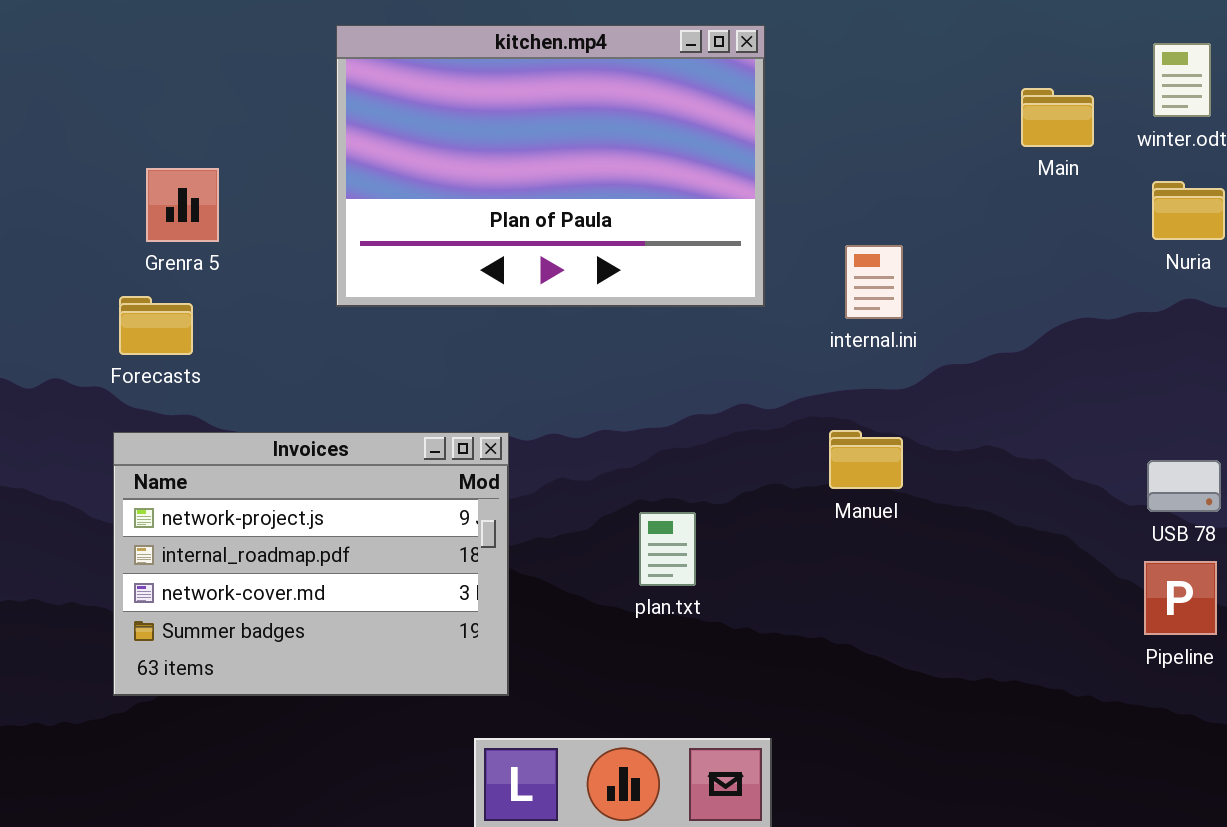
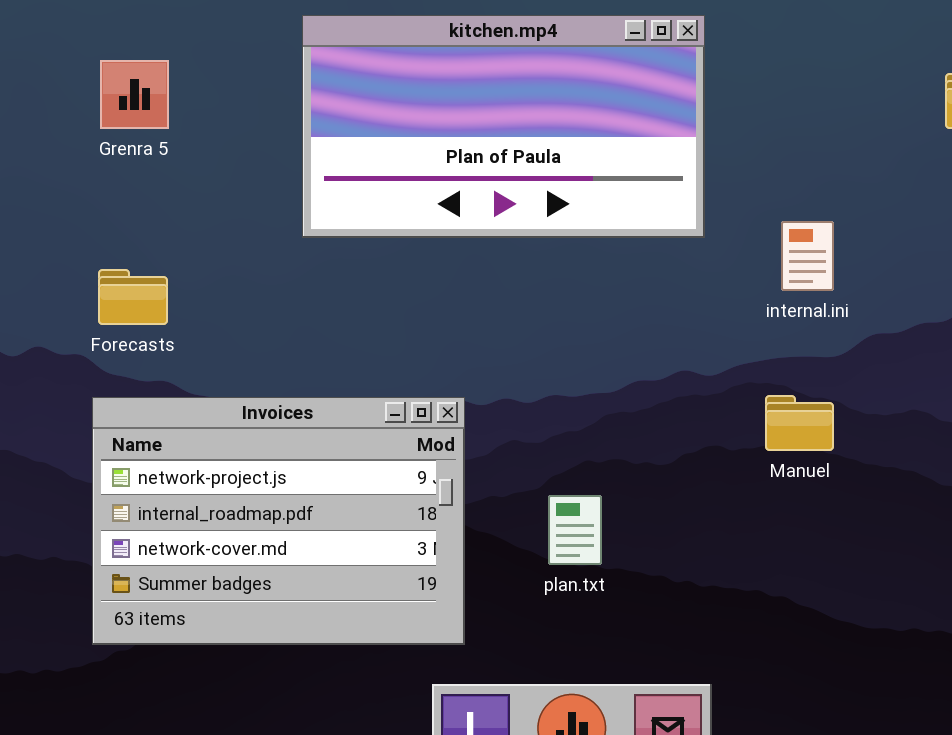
kitchen.mp4: [336,25,765,307] -> [302,15,705,238], resized
Grenra 5: [146,168,219,242] -> [100,60,169,129], moved
plan.txt: [639,512,696,586] -> [548,495,602,565], moved

